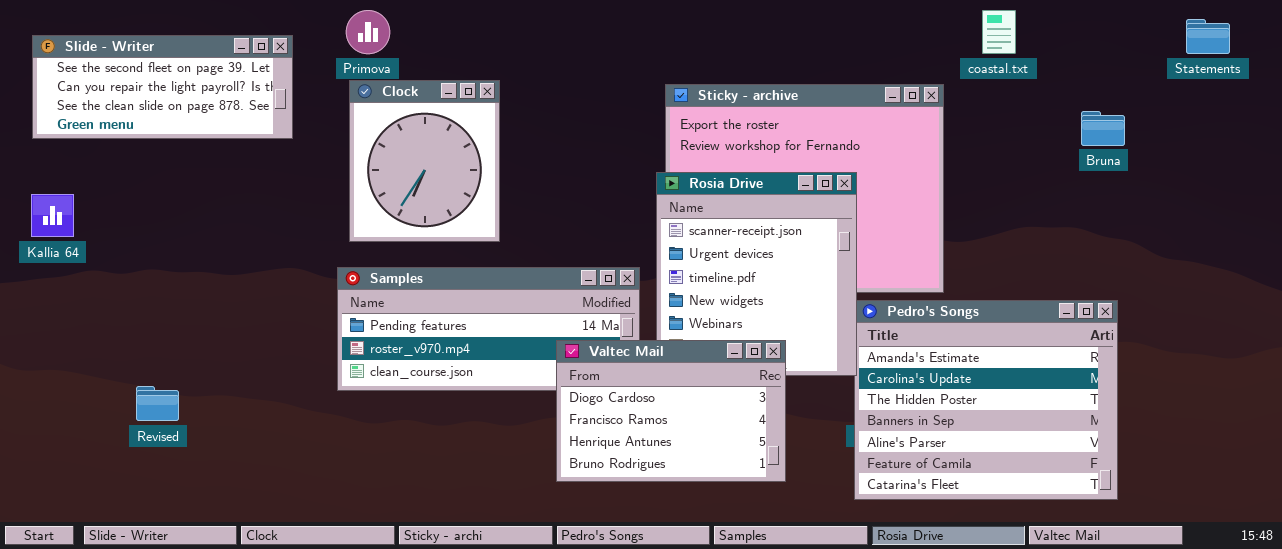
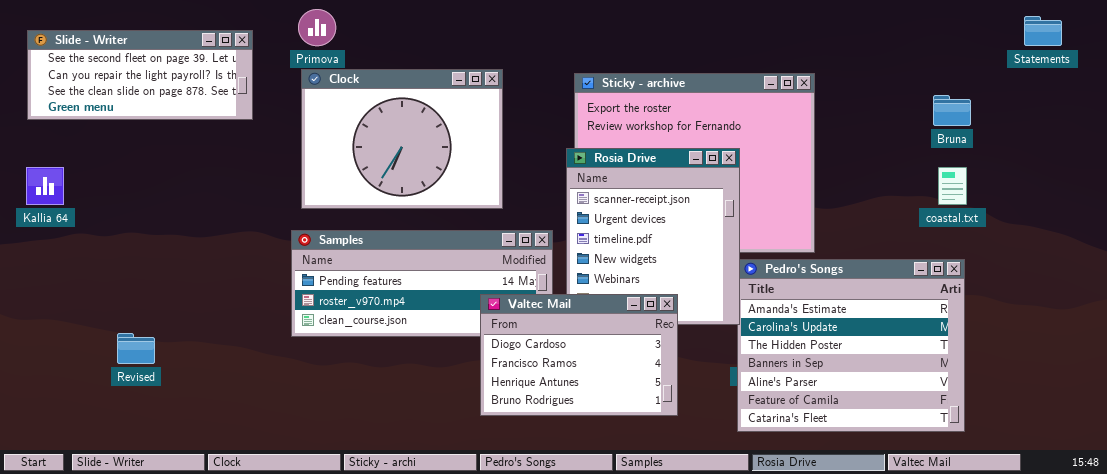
coastal.txt: [982,10,1016,54] -> [938,167,967,205], moved
Clock: [349,80,500,242] -> [301,69,503,209], resized

